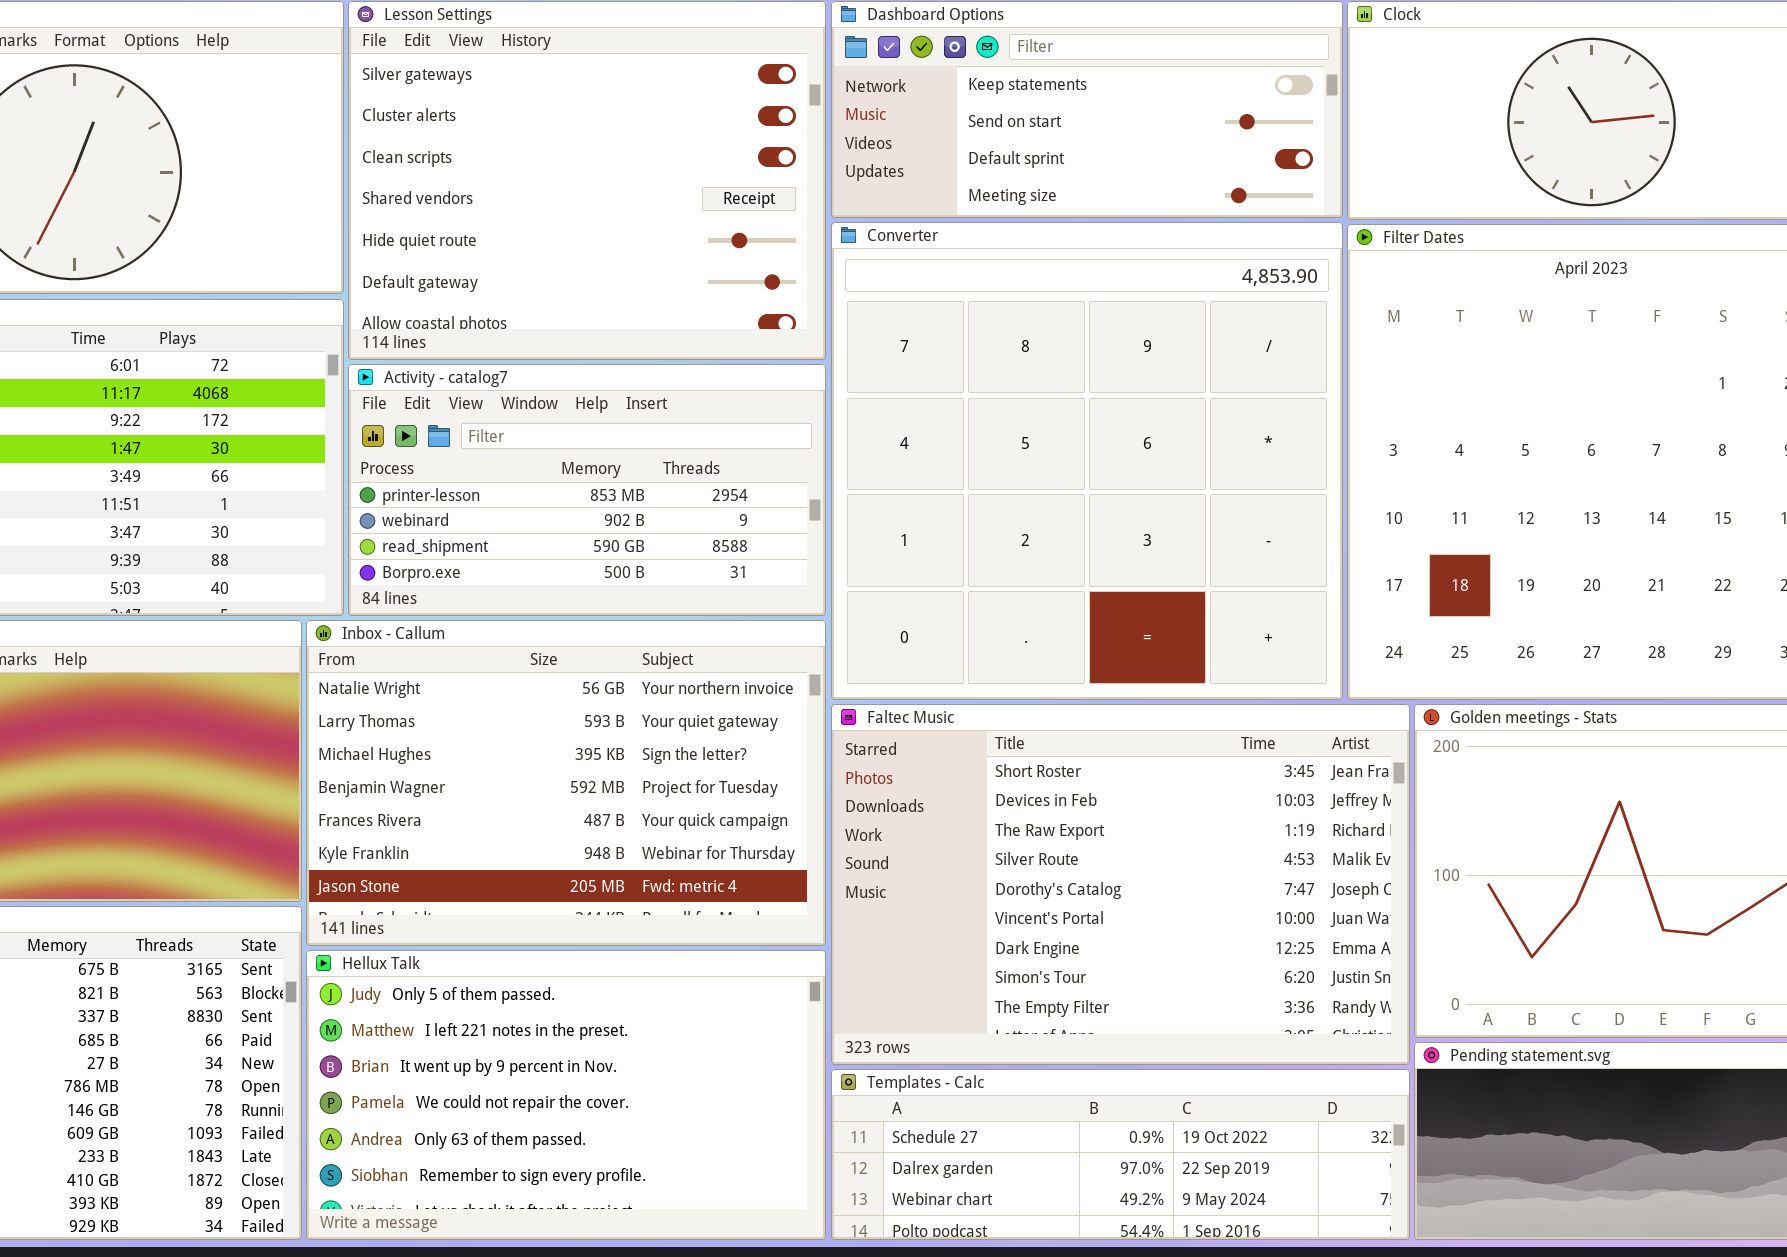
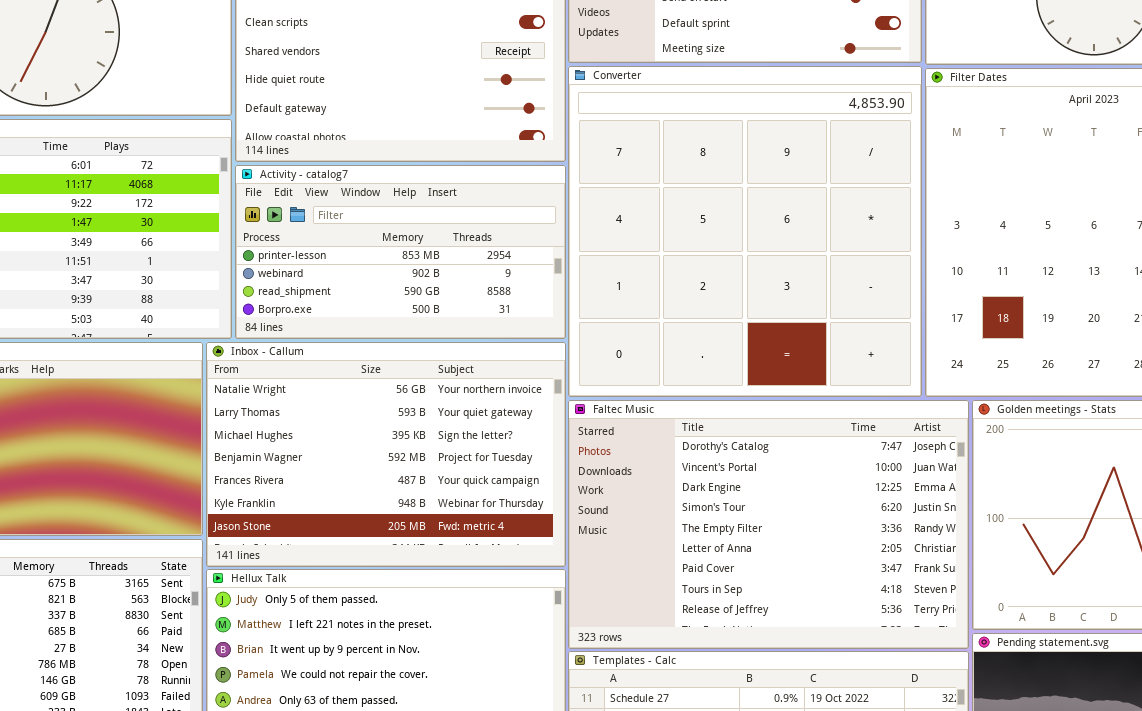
Faltec Music: [831,704,1410,1065] -> [568,400,969,649], scrolled down 4 rows

